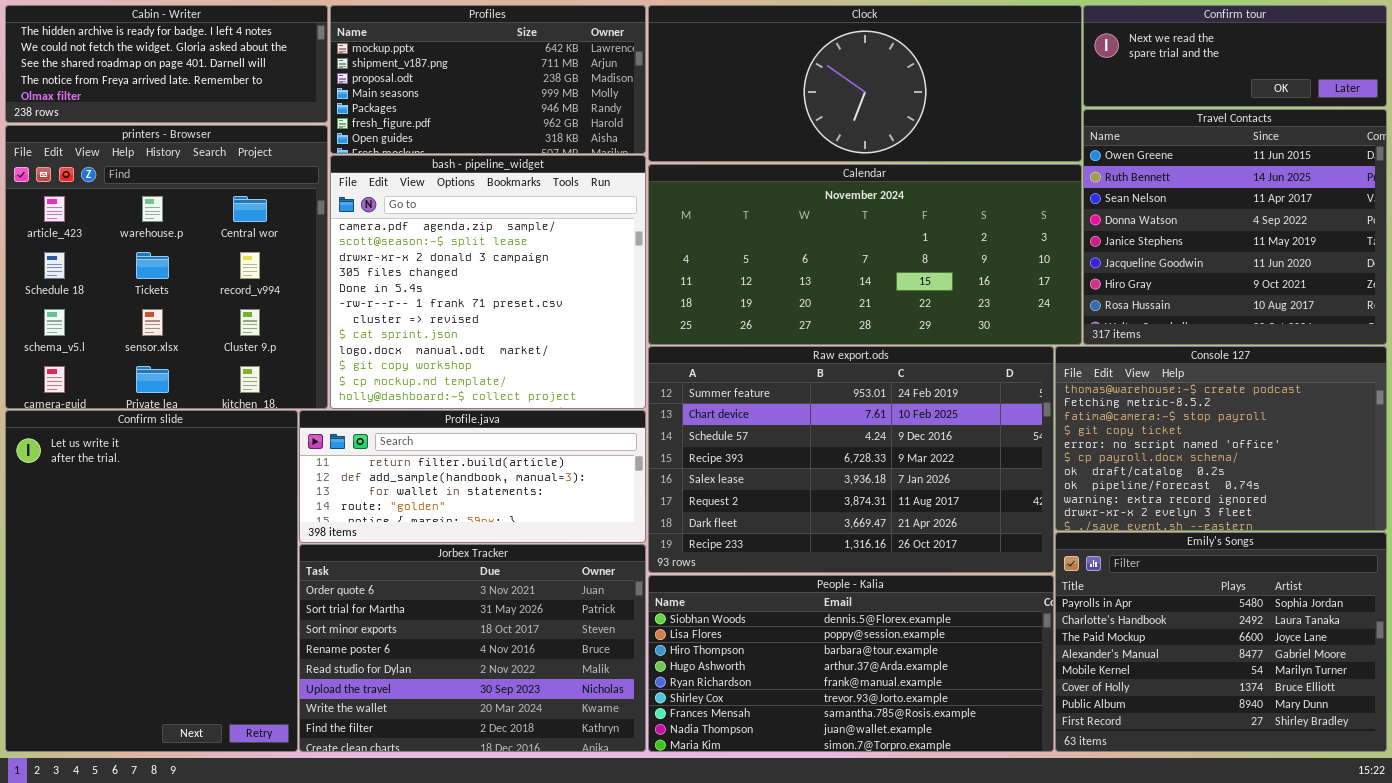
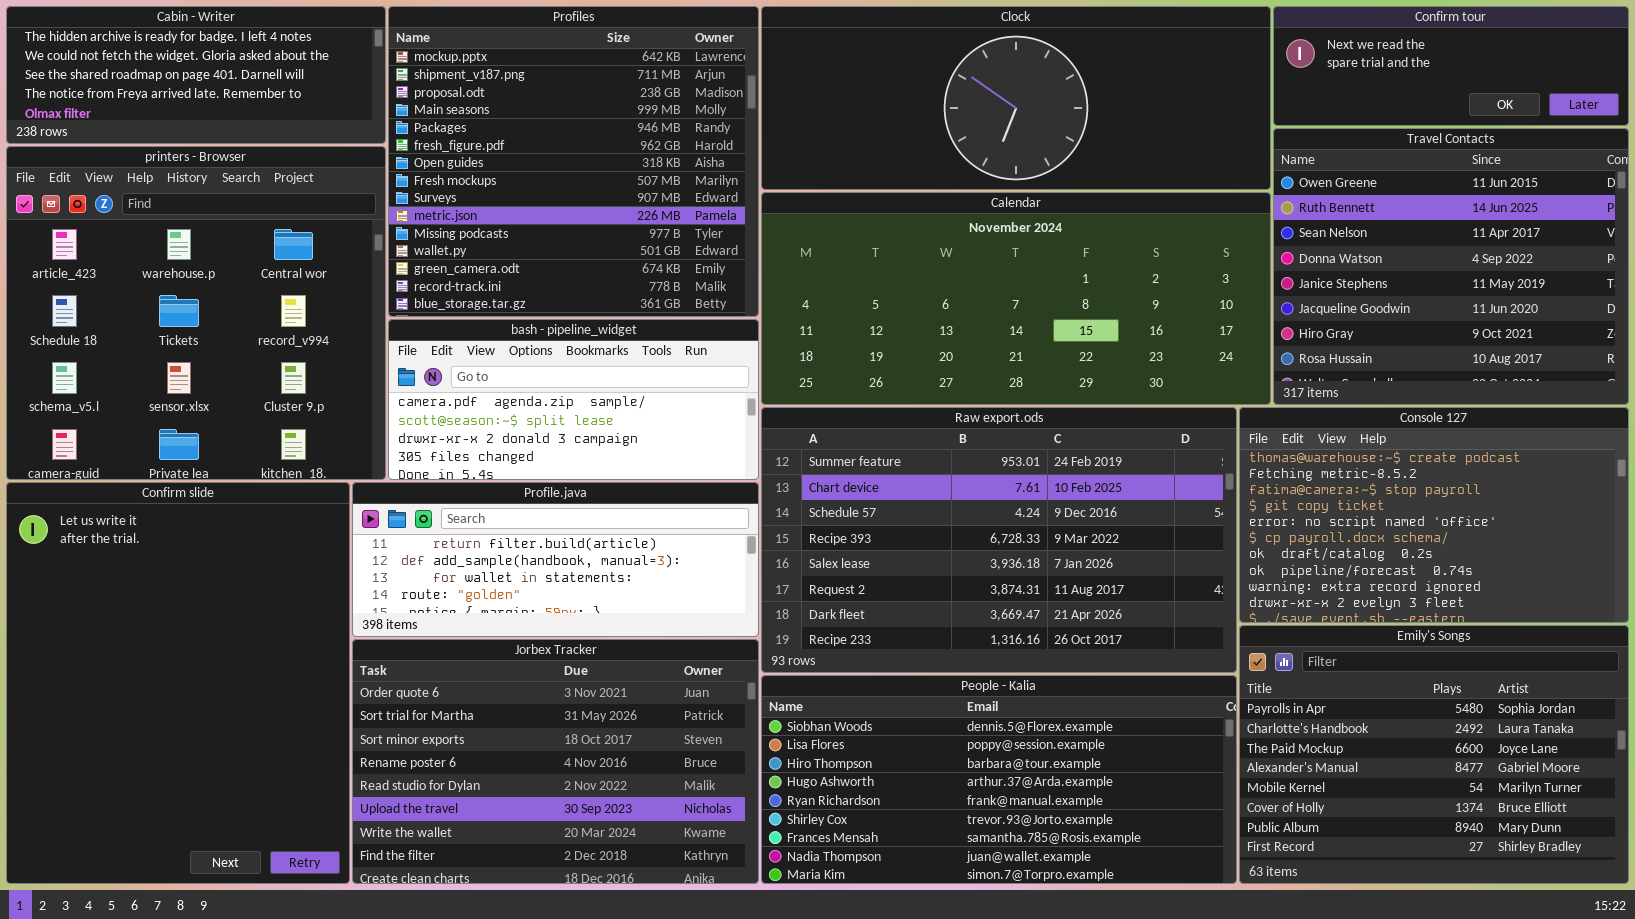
Profiles: [330,5,646,154] -> [388,6,759,317], resized
bash - pipeline_widget: [330,155,646,409] -> [388,319,759,480], resized

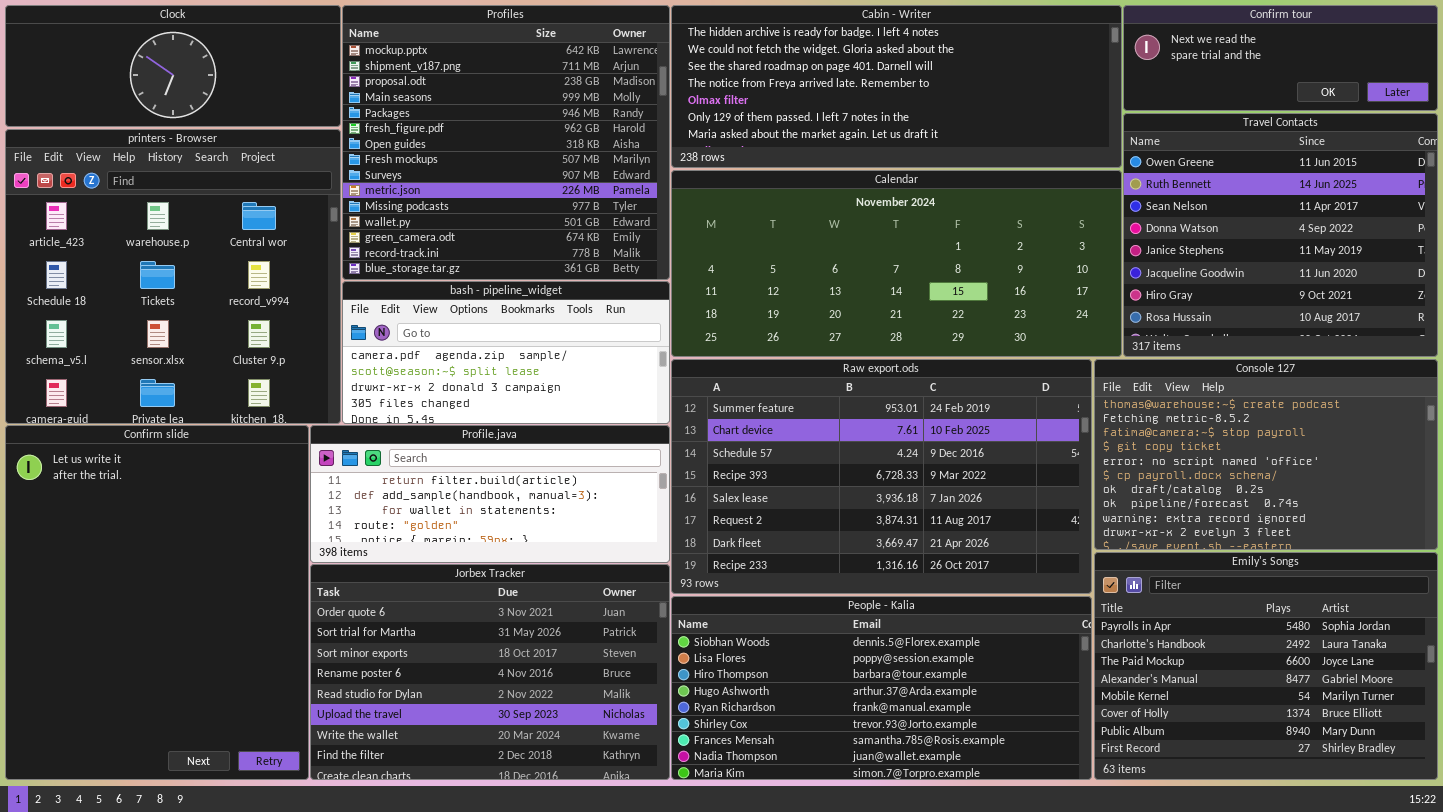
Cabin - Writer: [6,6,386,144] -> [671,5,1122,168], moved, resized
Clock: [761,6,1271,190] -> [5,5,341,127], moved, resized

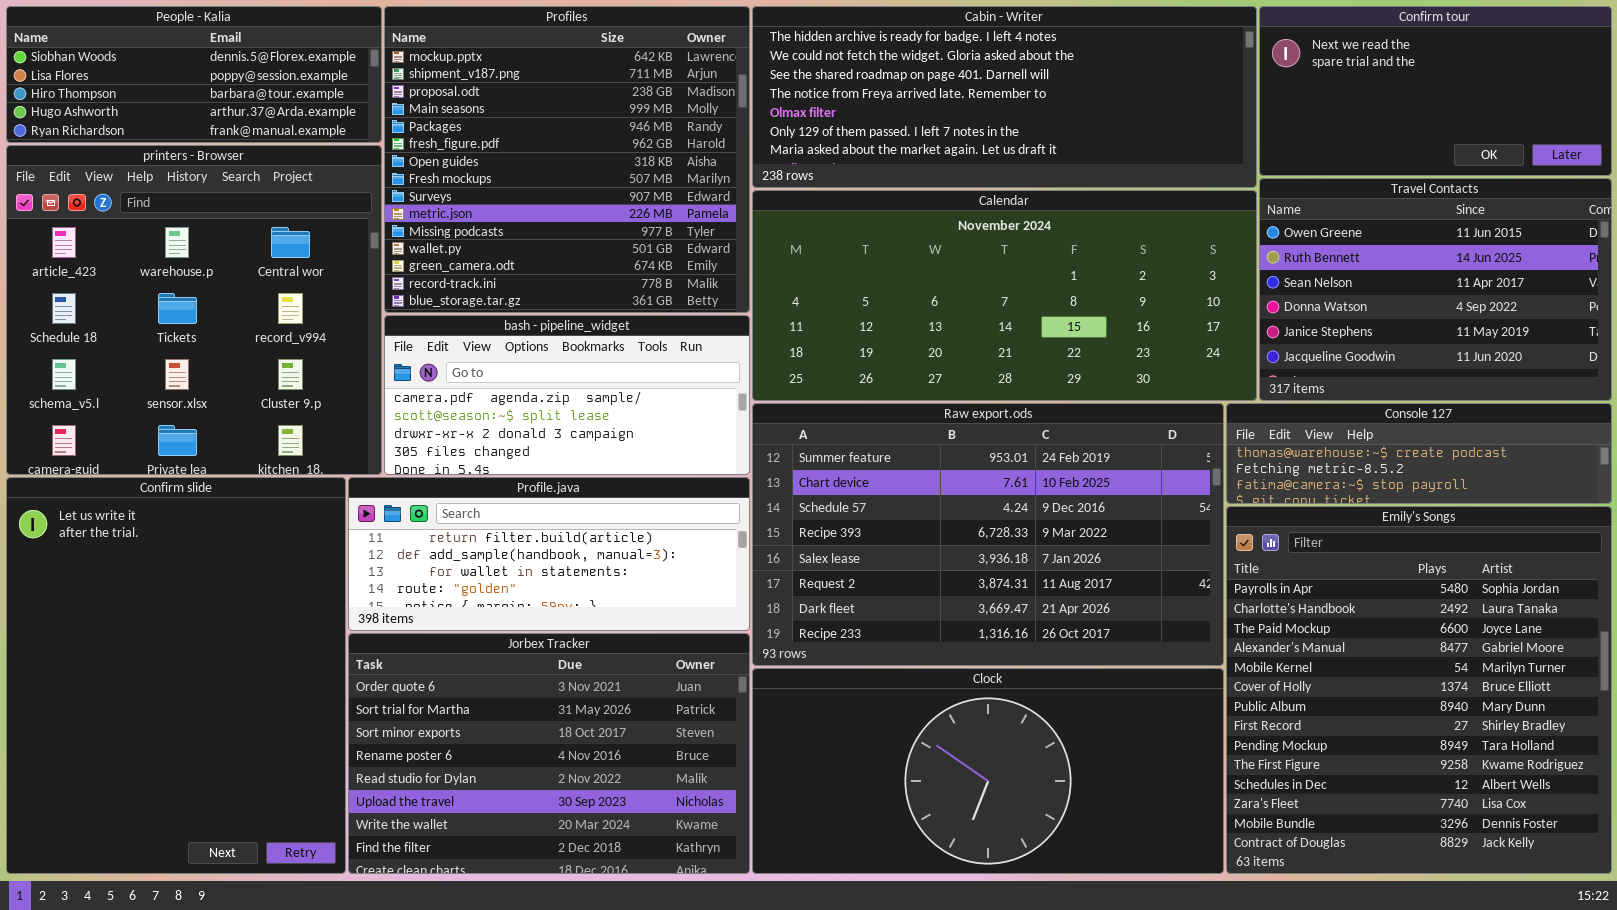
Clock: [5,5,341,127] -> [752,668,1224,874], moved, resized
Confirm tour: [1123,5,1438,111] -> [1259,6,1612,176], resized
Travel Contacts: [1123,113,1438,357] -> [1259,178,1612,401], resized
Console 127: [1094,359,1438,550] -> [1226,403,1612,504], resized
Emily's Songs: [1094,552,1438,780] -> [1226,506,1612,874], resized
People - Kalia: [671,596,1092,780] -> [6,6,382,143], moved, resized

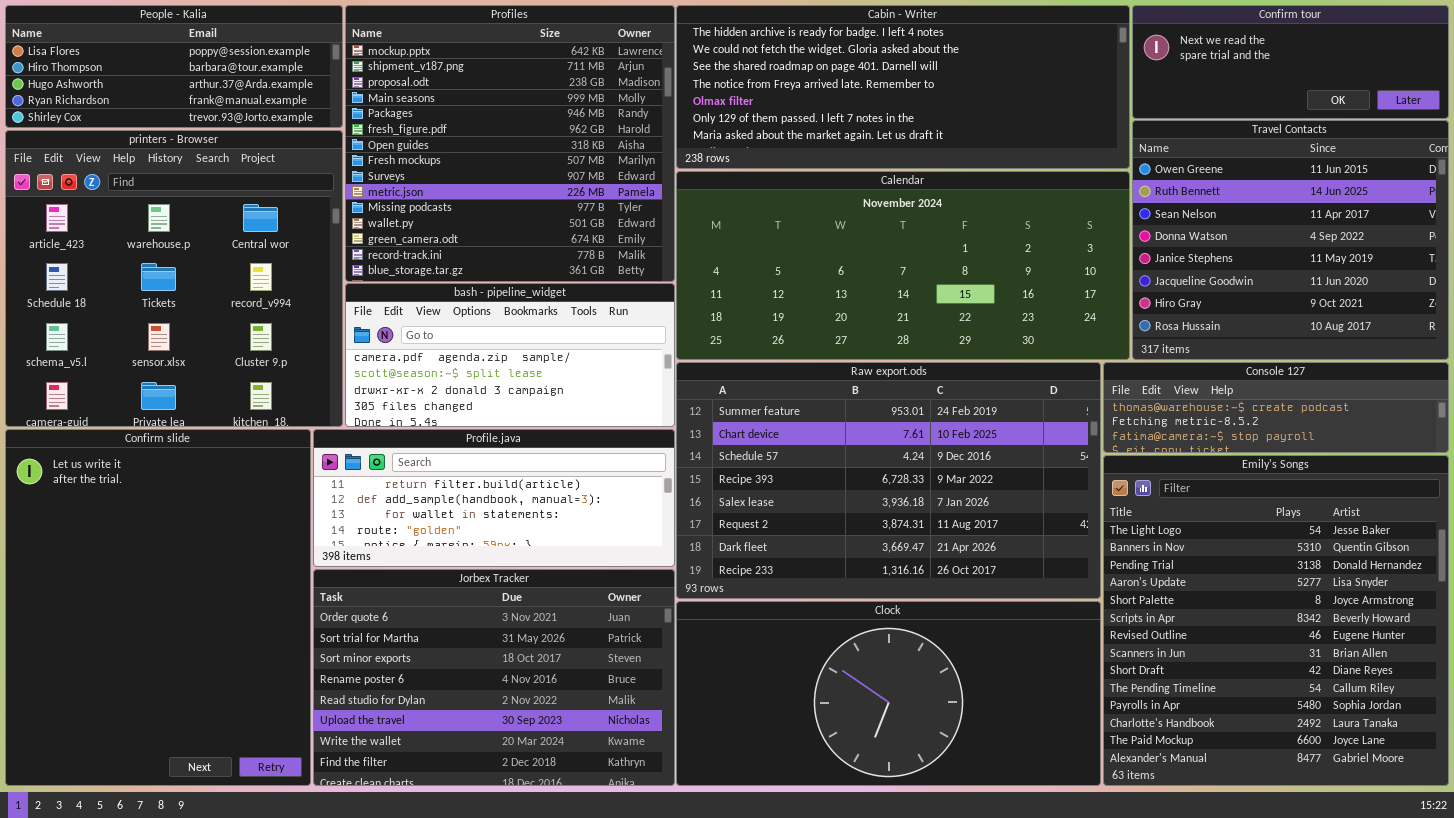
People - Kalia: [6,6,382,143] -> [5,5,343,128], scrolled down 1 row
Confirm tour: [1259,6,1612,176] -> [1132,5,1449,119], resized
Travel Contacts: [1259,178,1612,401] -> [1132,120,1449,360], resized
Emily's Songs: [1226,506,1612,874] -> [1103,455,1449,786], scrolled up 10 rows

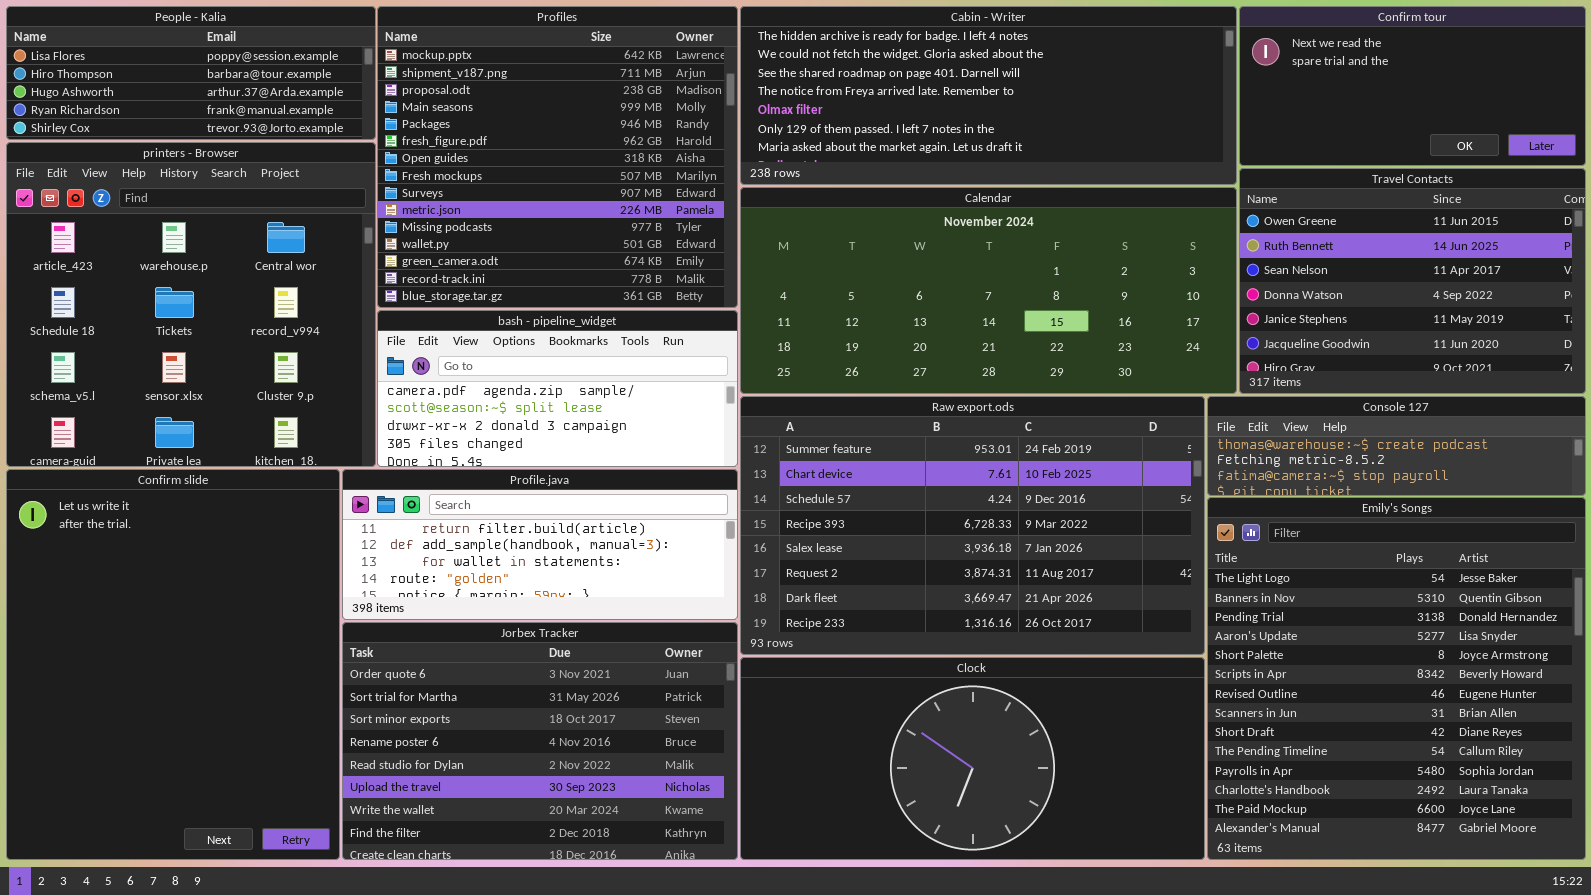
Confirm tour: [1132,5,1449,119] -> [1239,6,1586,166], resized
Travel Contacts: [1132,120,1449,360] -> [1239,168,1586,394], resized

